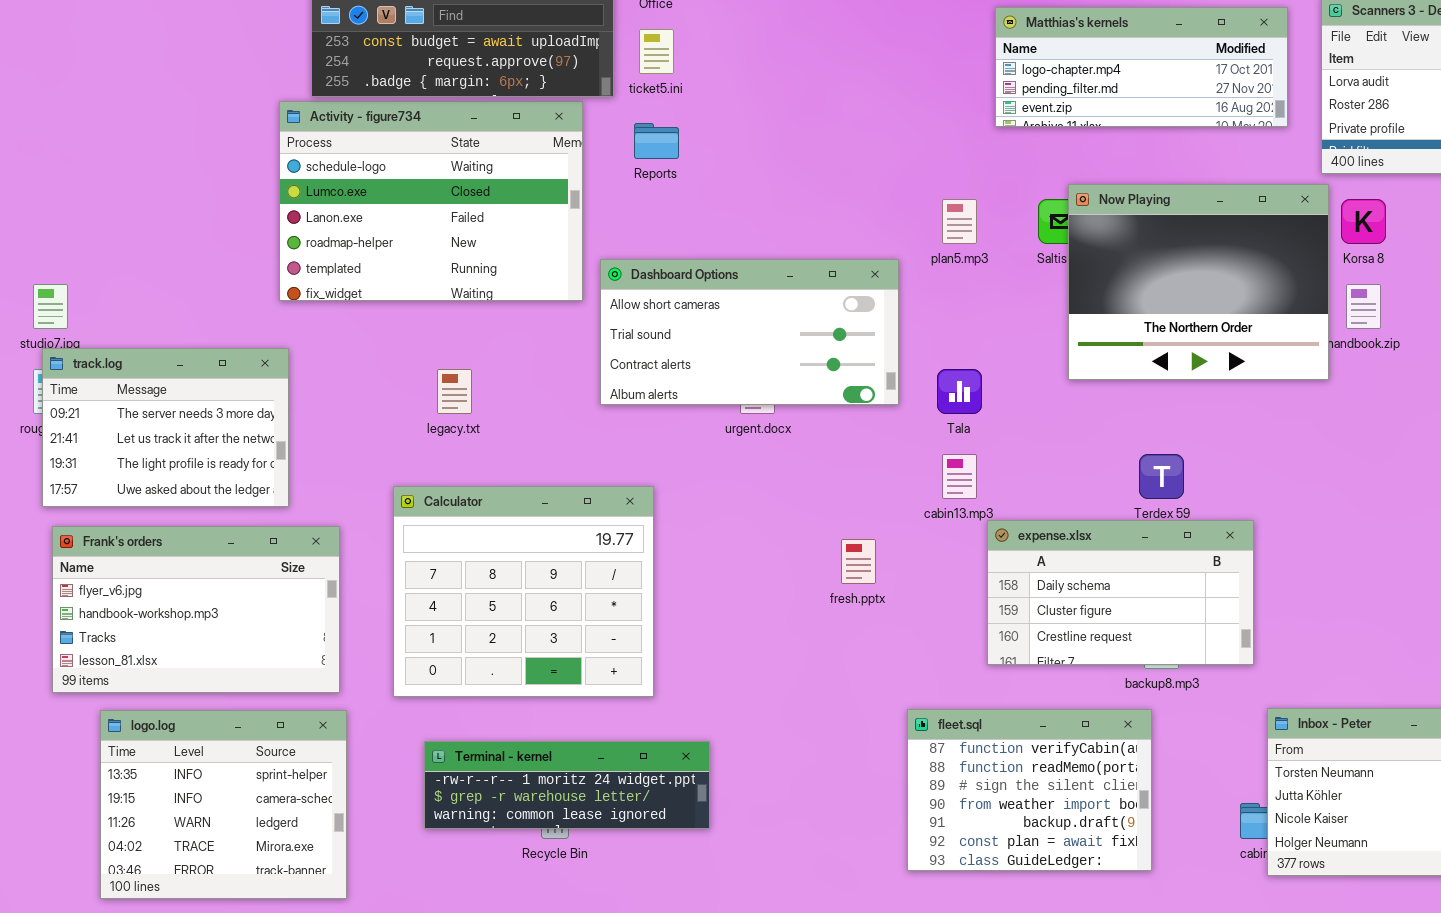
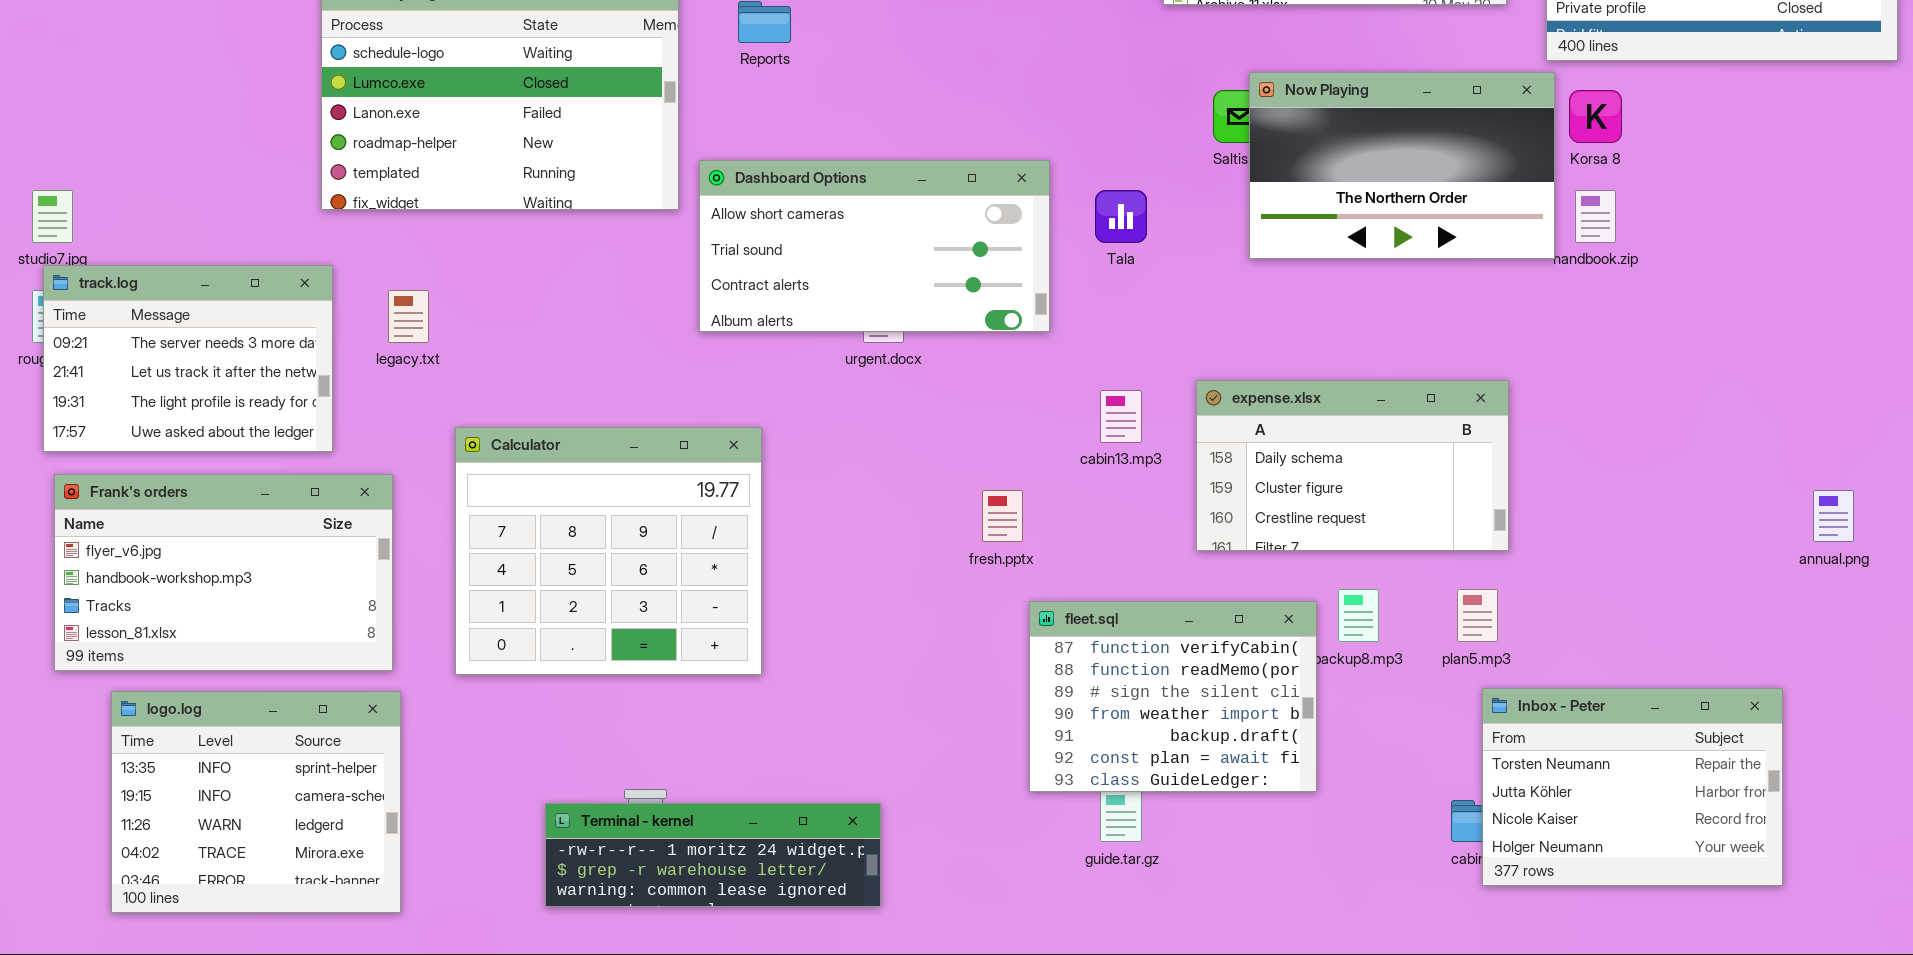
Now Playing: [1068,184,1329,380] -> [1249,72,1555,259], resized
plan5.mp3: [942,199,977,244] -> [1457,589,1498,642], moved
legacy.txt: [437,369,472,414] -> [388,290,429,343], moved
Tala: [937,369,982,414] -> [1095,190,1147,243], moved
expense.xlsx: [987,520,1254,665] -> [1196,380,1509,551], moved
fleet.sql: [907,709,1152,871] -> [1029,601,1317,792], moved
Terminal - kernel: [424,741,710,829] -> [545,803,881,907], moved

